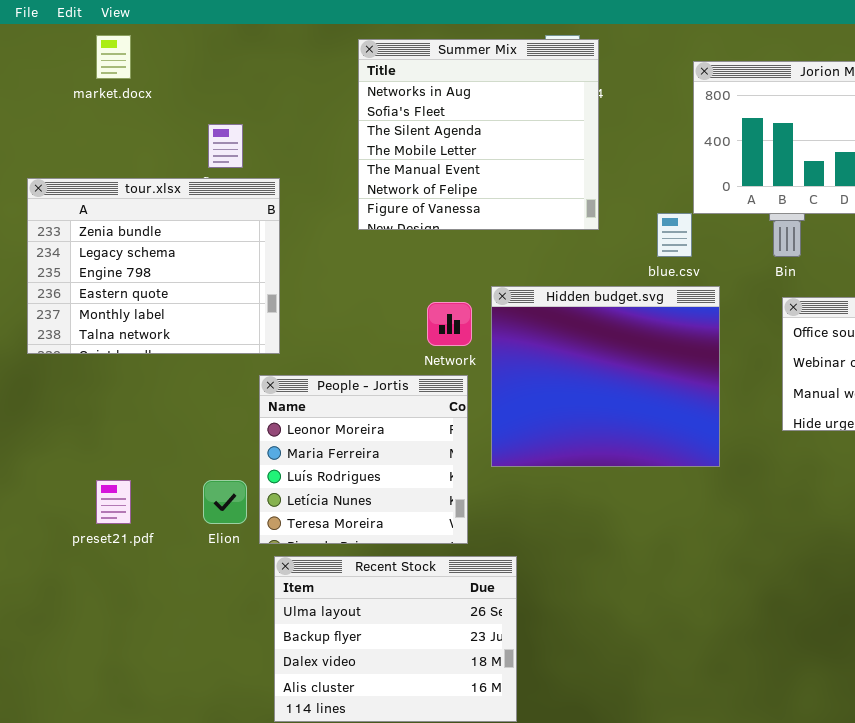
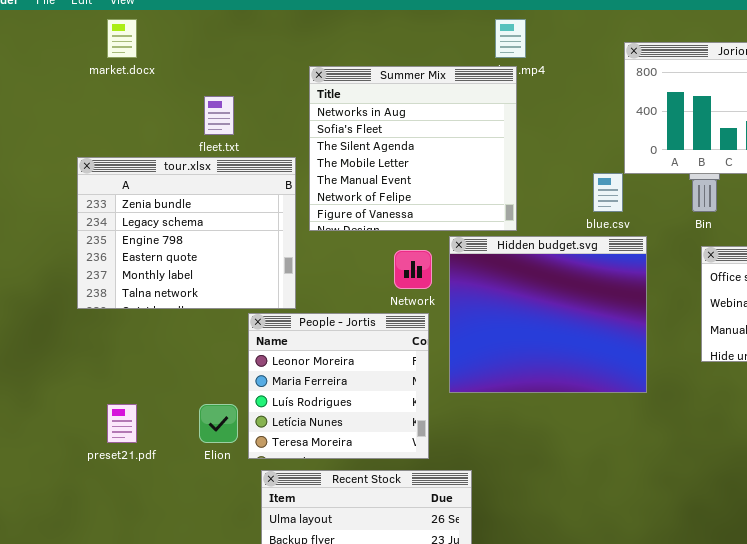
Summer Mix: [358,39,599,230] -> [309,66,517,231], moved
tour.xlsx: [27,178,280,354] -> [77,157,296,309], moved

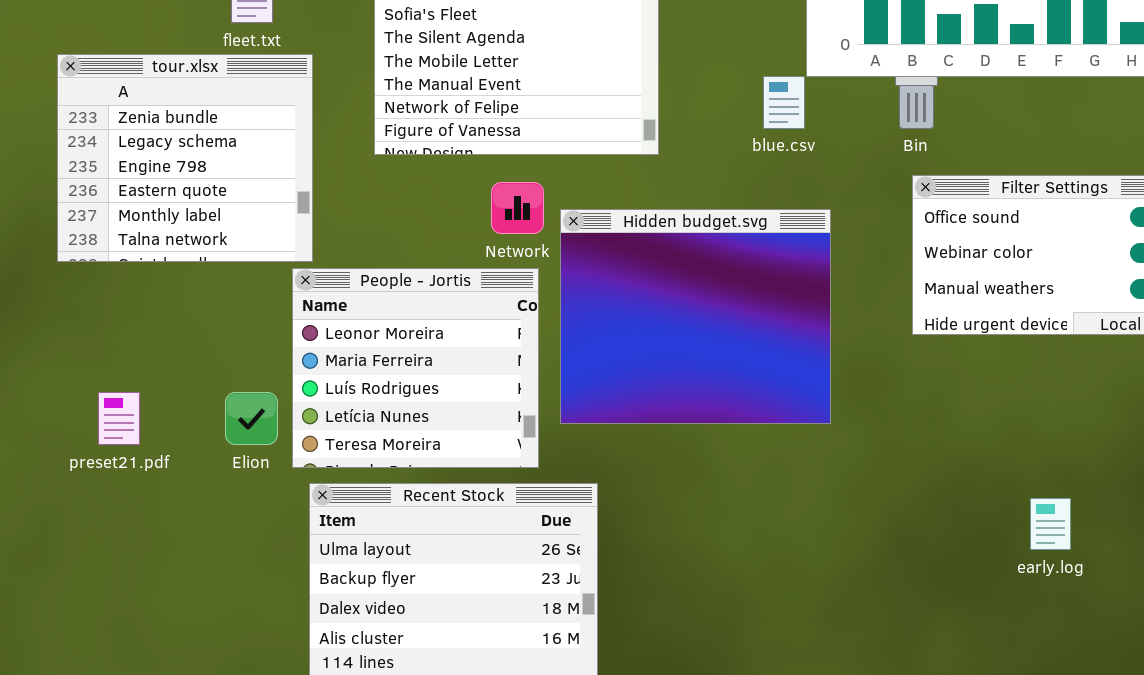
tour.xlsx: [77,157,296,309] -> [57,54,313,262], resized
Hidden budget.svg: [449,236,647,393] -> [560,209,831,424], moved

